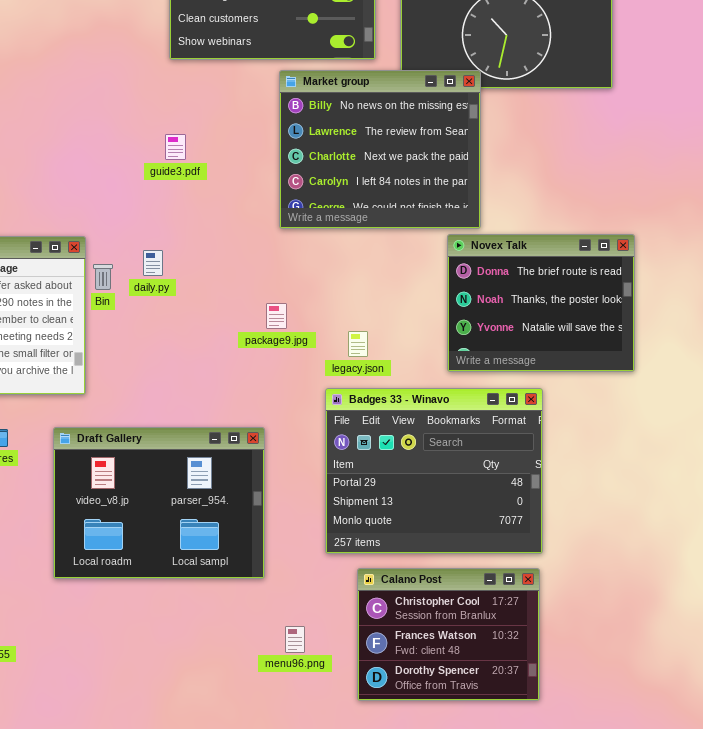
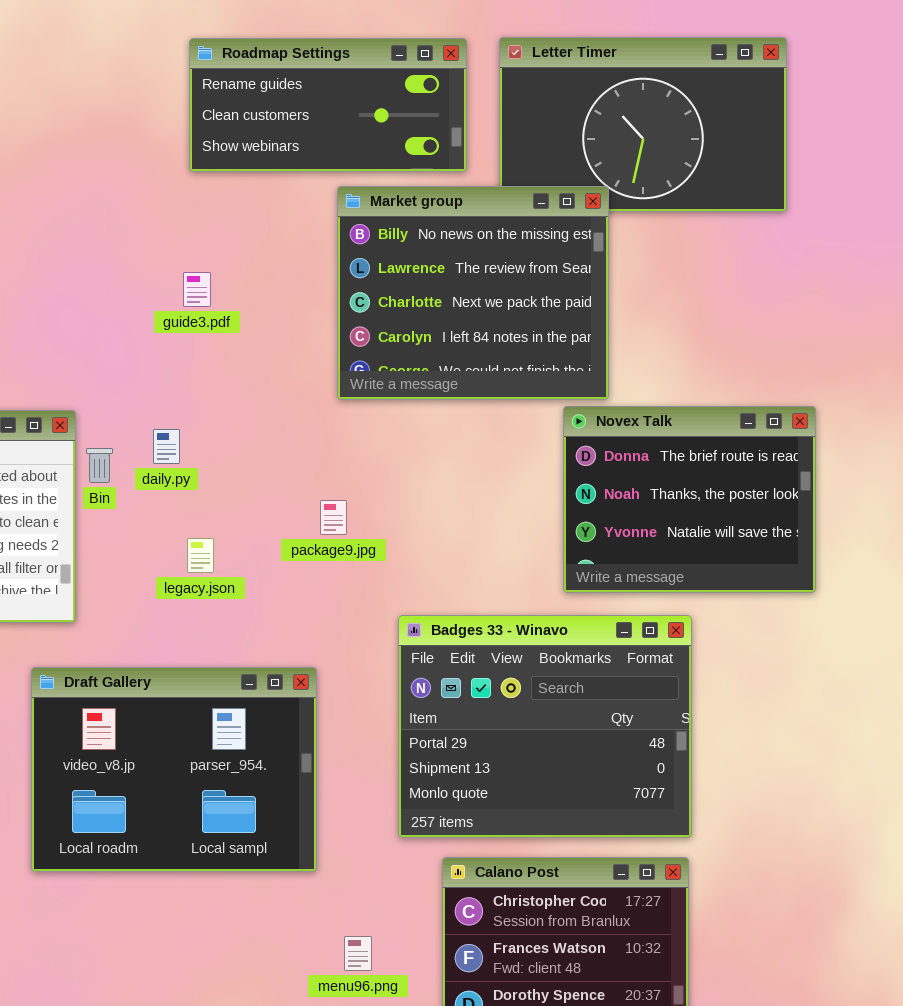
legacy.json: [348,331,368,357] -> [187,538,214,573], moved

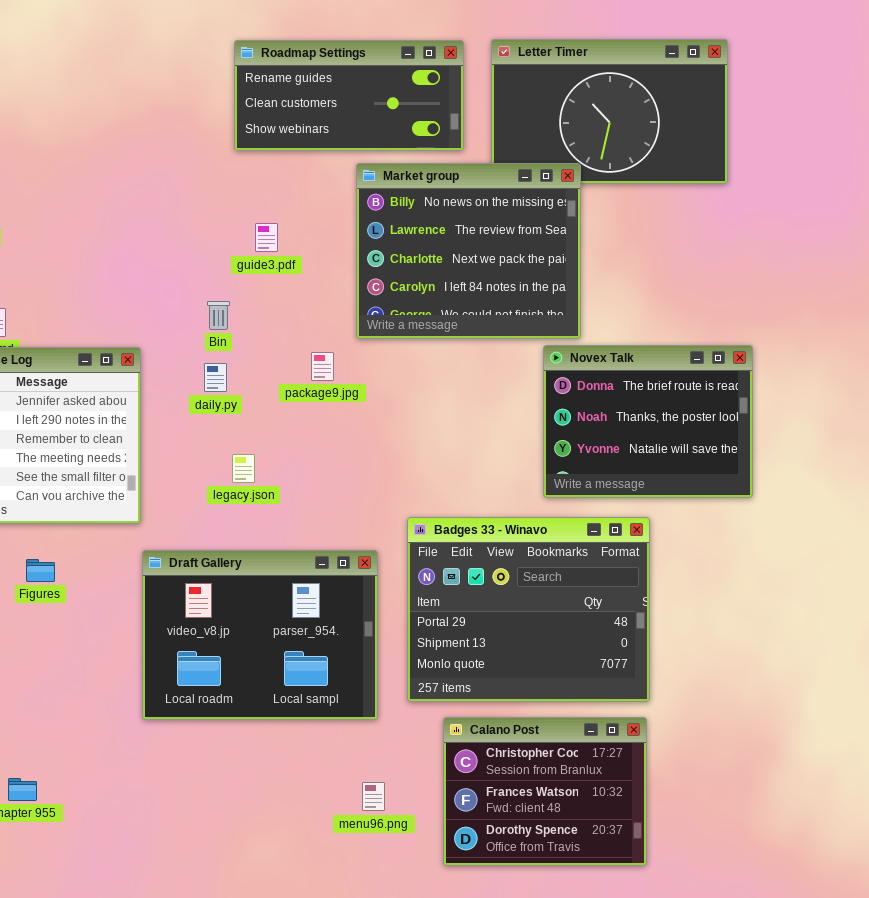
guide3.pdf: [183,272,211,307] -> [255,223,278,252], moved
Bin: [86,448,113,483] -> [207,301,230,330], moved
package9.jpg: [320,500,347,535] -> [311,352,334,381], moved
Draft Gallery: [31,667,317,872] -> [142,550,378,720], moved

